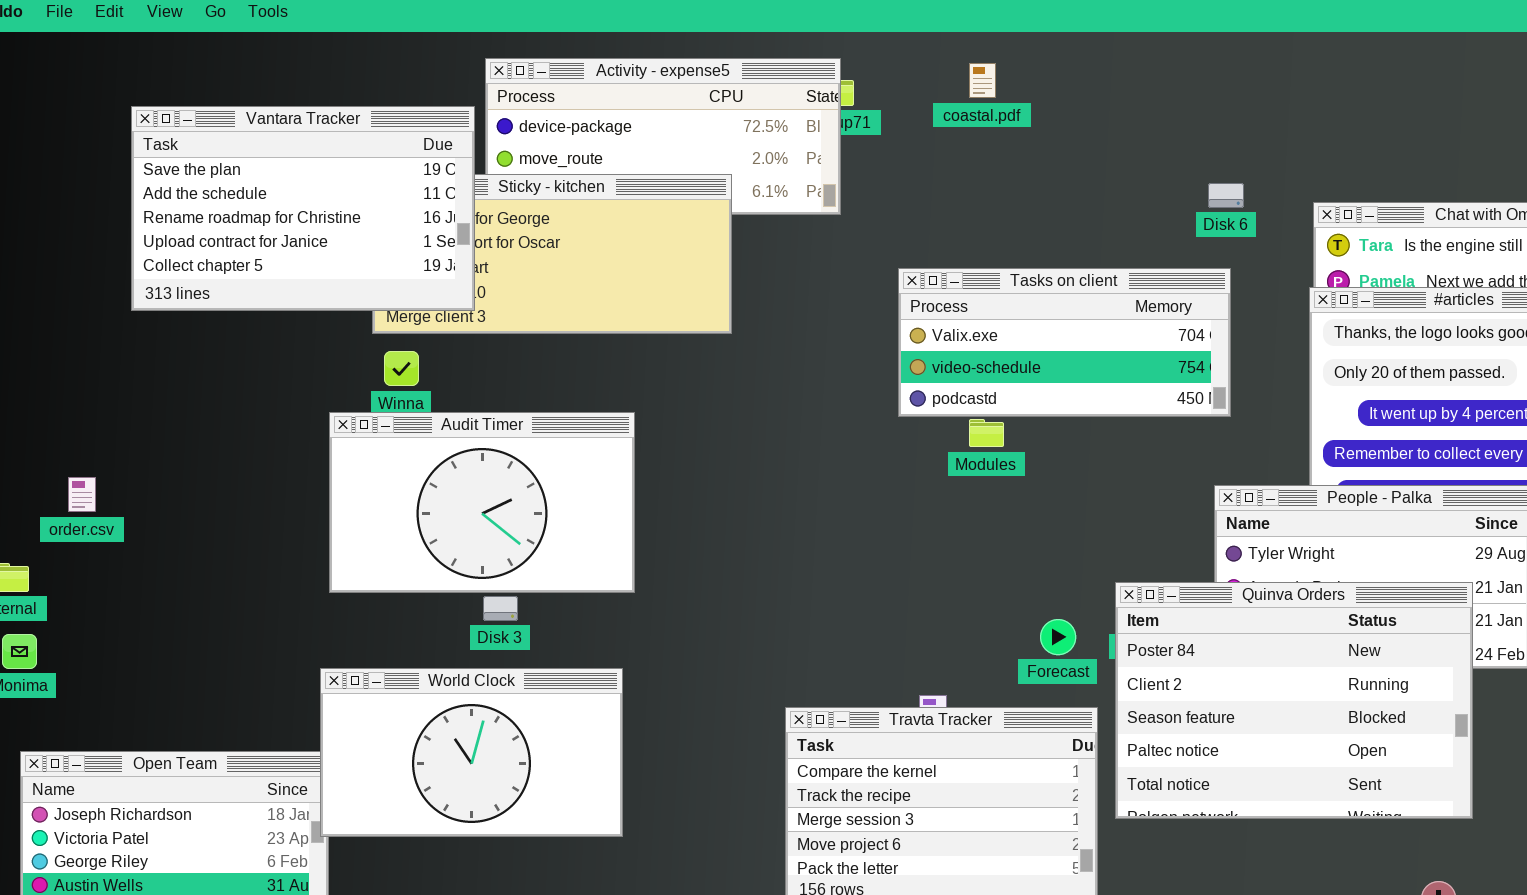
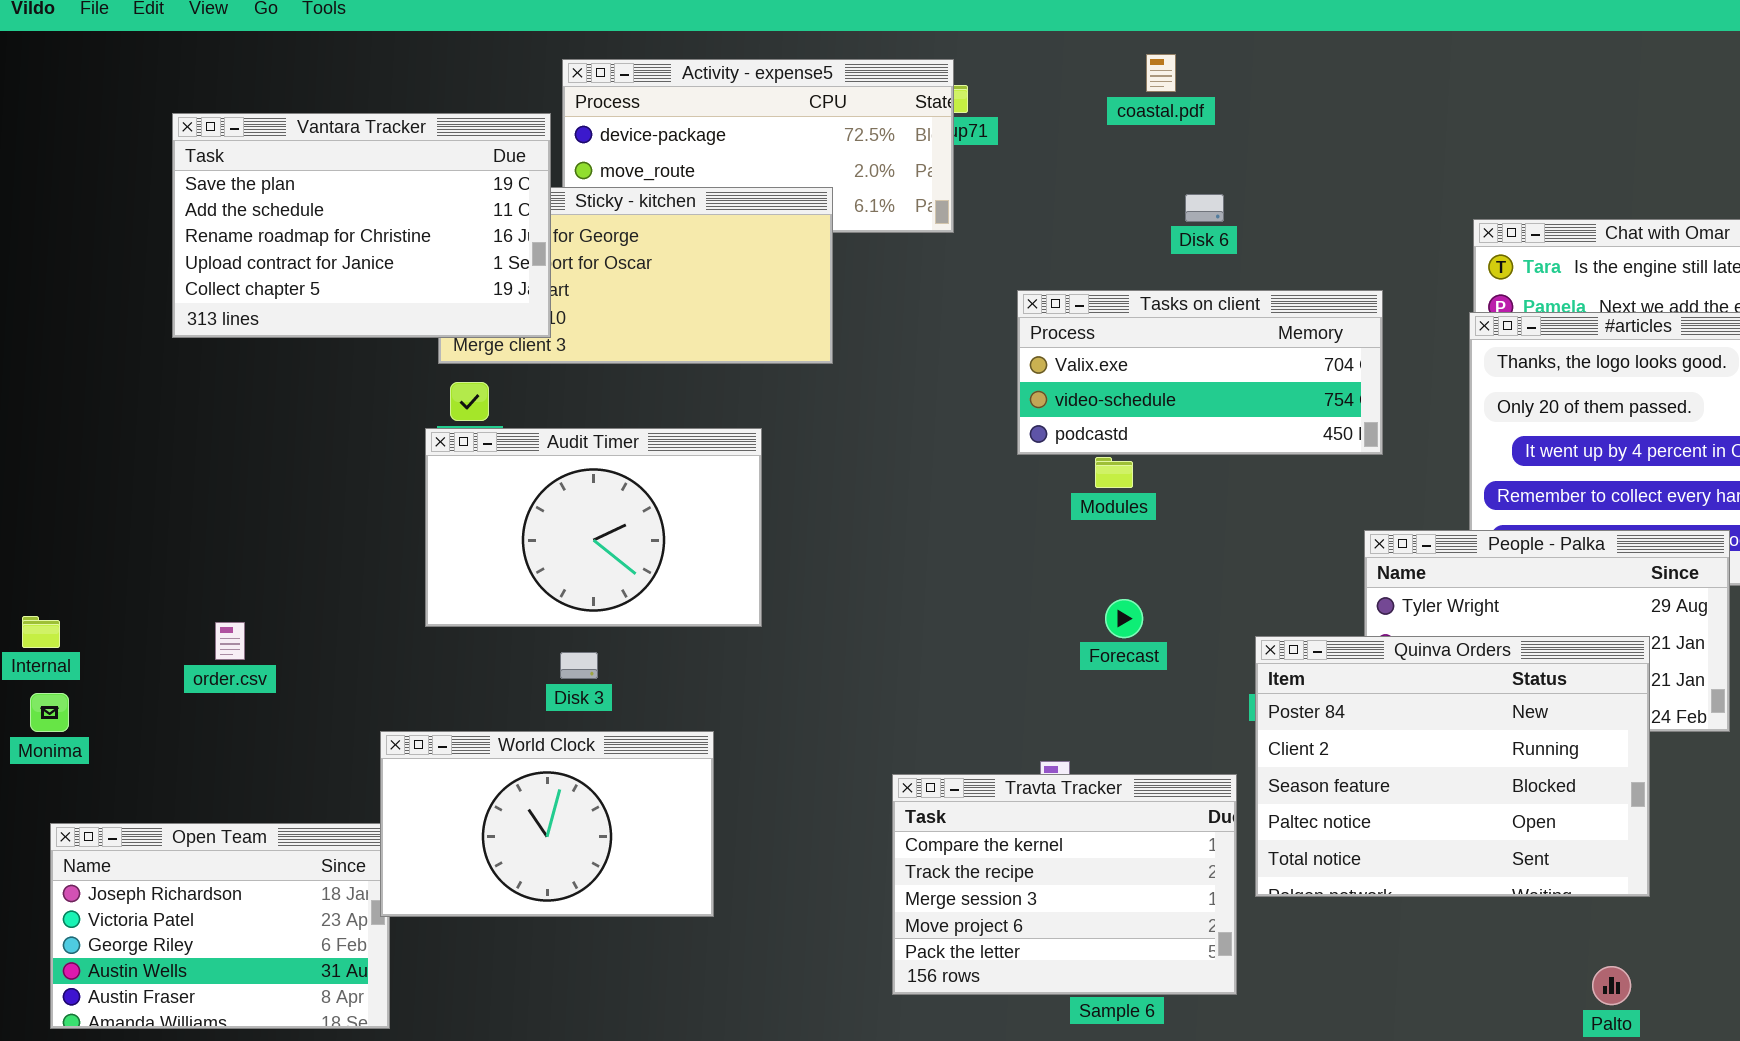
coastal.pdf: [969,63,996,98] -> [1146,54,1176,92], moved
Disk 6: [1208,183,1244,208] -> [1185,194,1224,222], moved
Audit Timer: [329,412,635,593] -> [425,428,762,627], moved
order.csv: [68,477,96,512] -> [215,622,245,660], moved
Forecast: [1040,619,1076,655] -> [1105,599,1143,638], moved

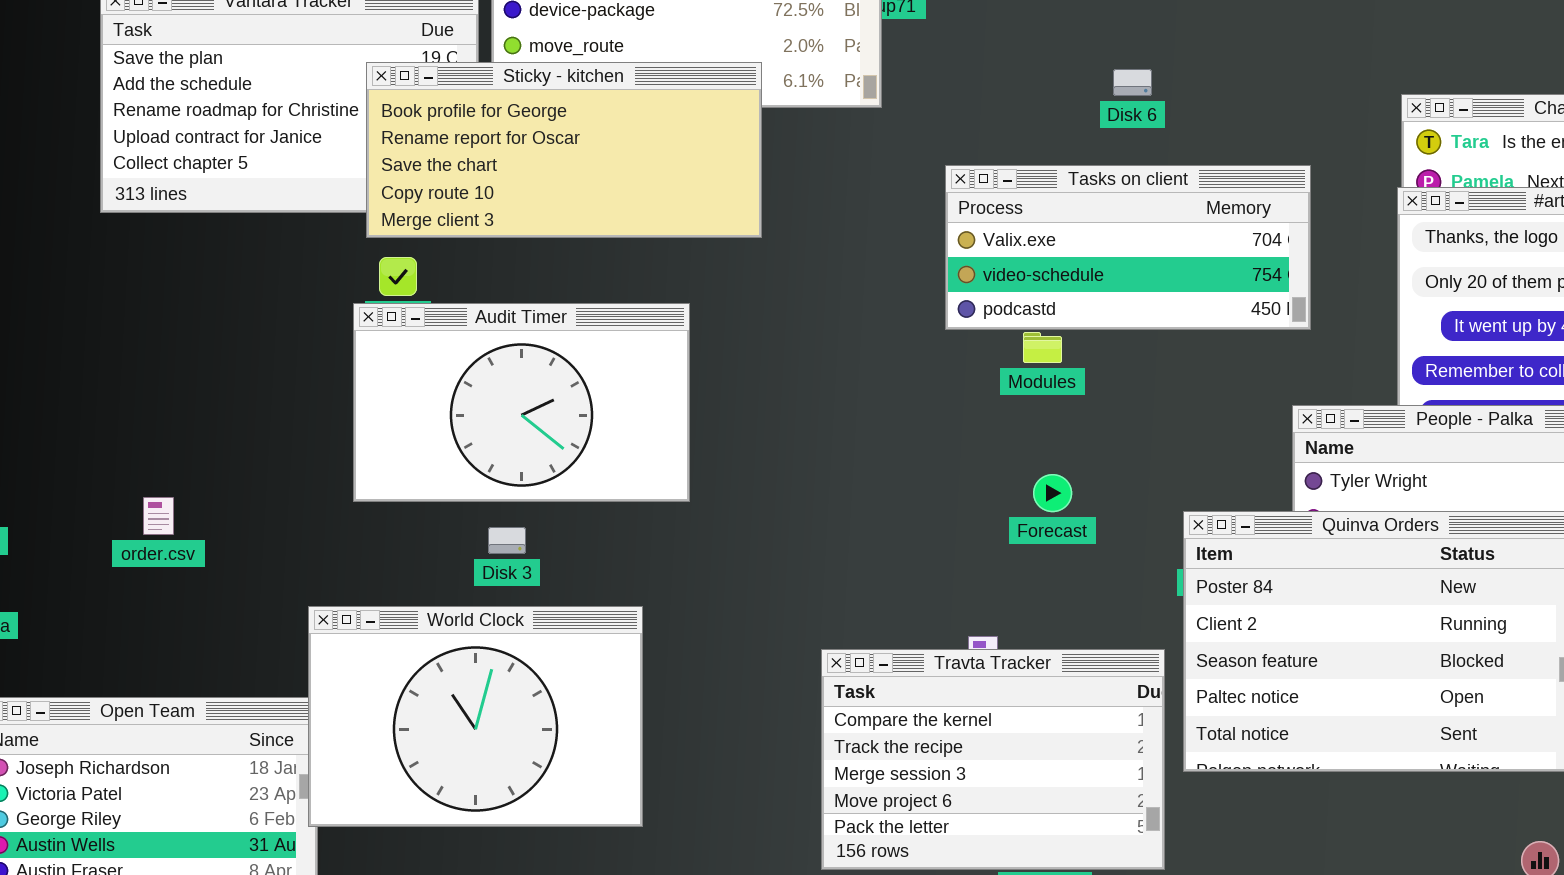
Sticky - kitchen: [438,187,833,364] -> [366,62,762,238], raised
World Clock: [380,731,714,917] -> [308,606,643,827], resized

